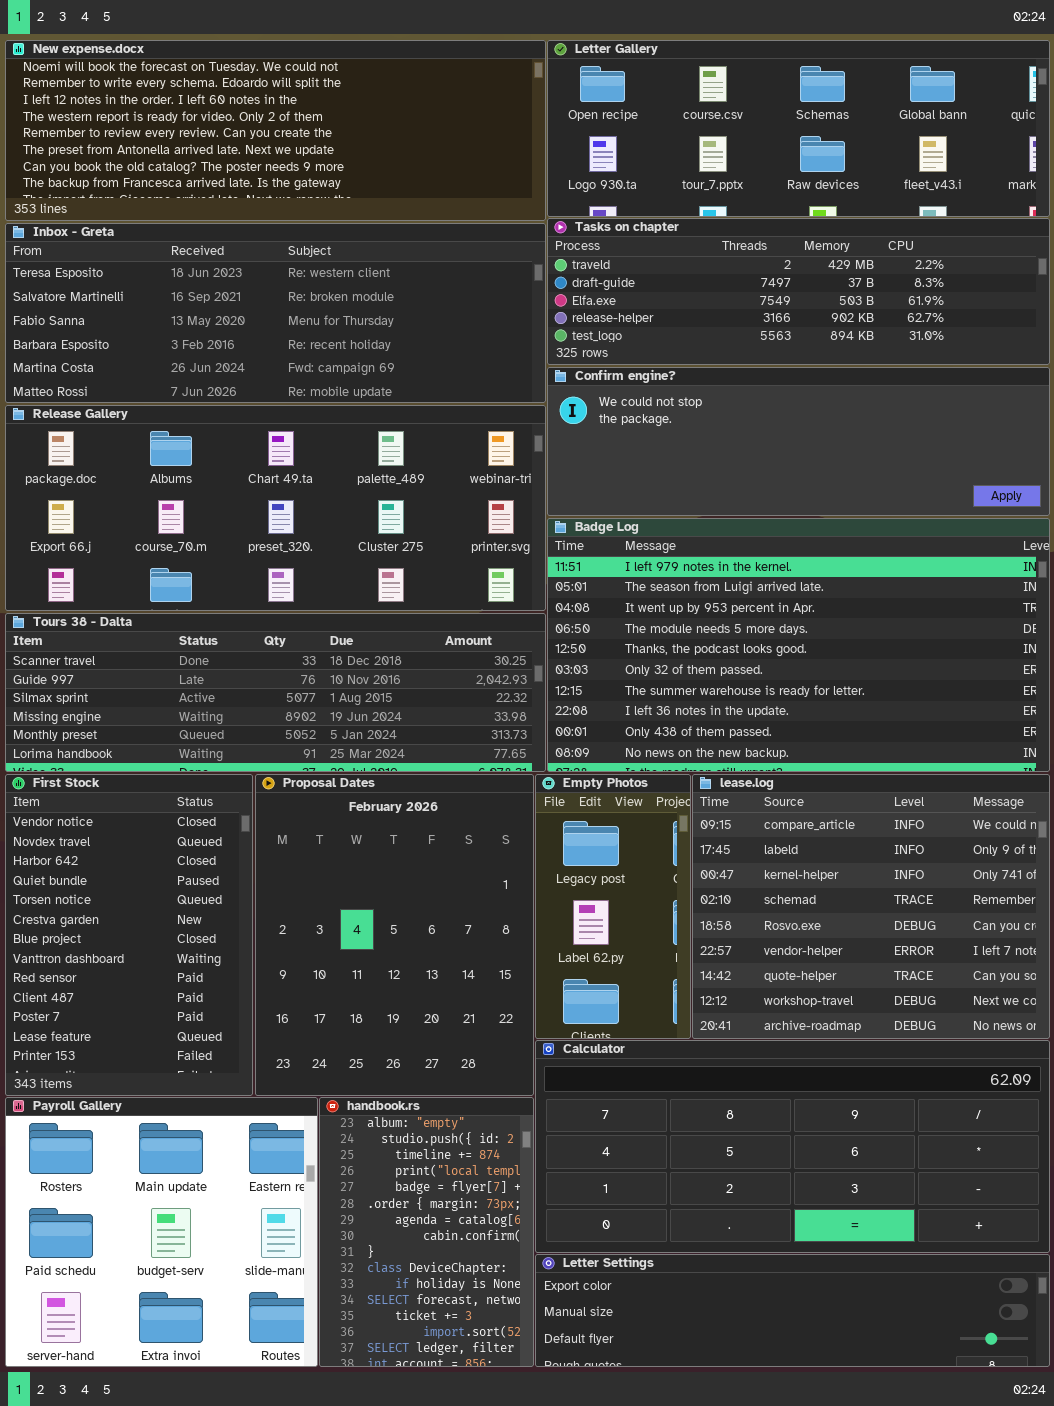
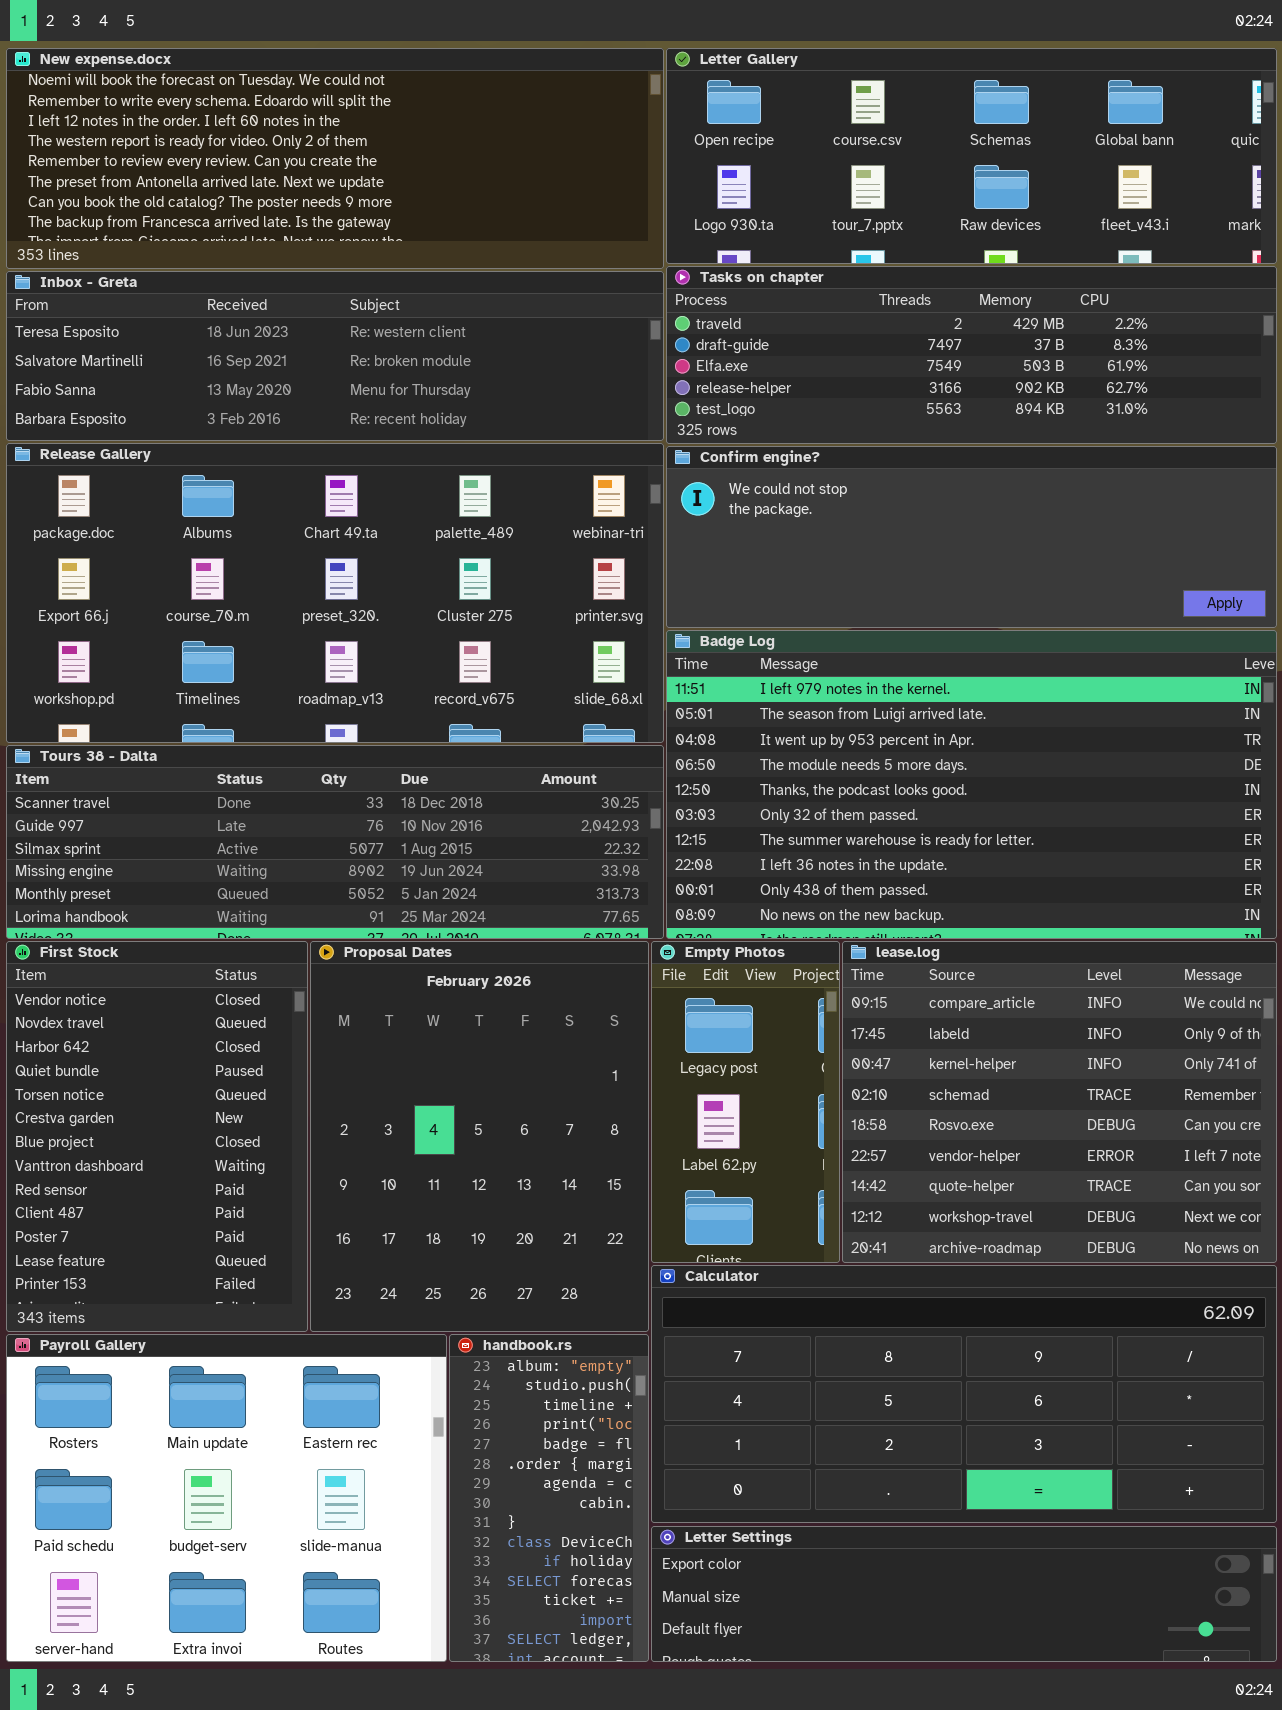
Inbox - Greta: [5,223,546,403] -> [6,271,664,441], resized
Release Gallery: [5,405,546,611] -> [6,443,664,743], resized
Payroll Gallery: [5,1097,318,1367] -> [6,1334,447,1662], resized
handbook.rs: [319,1097,534,1367] -> [449,1334,649,1662], resized

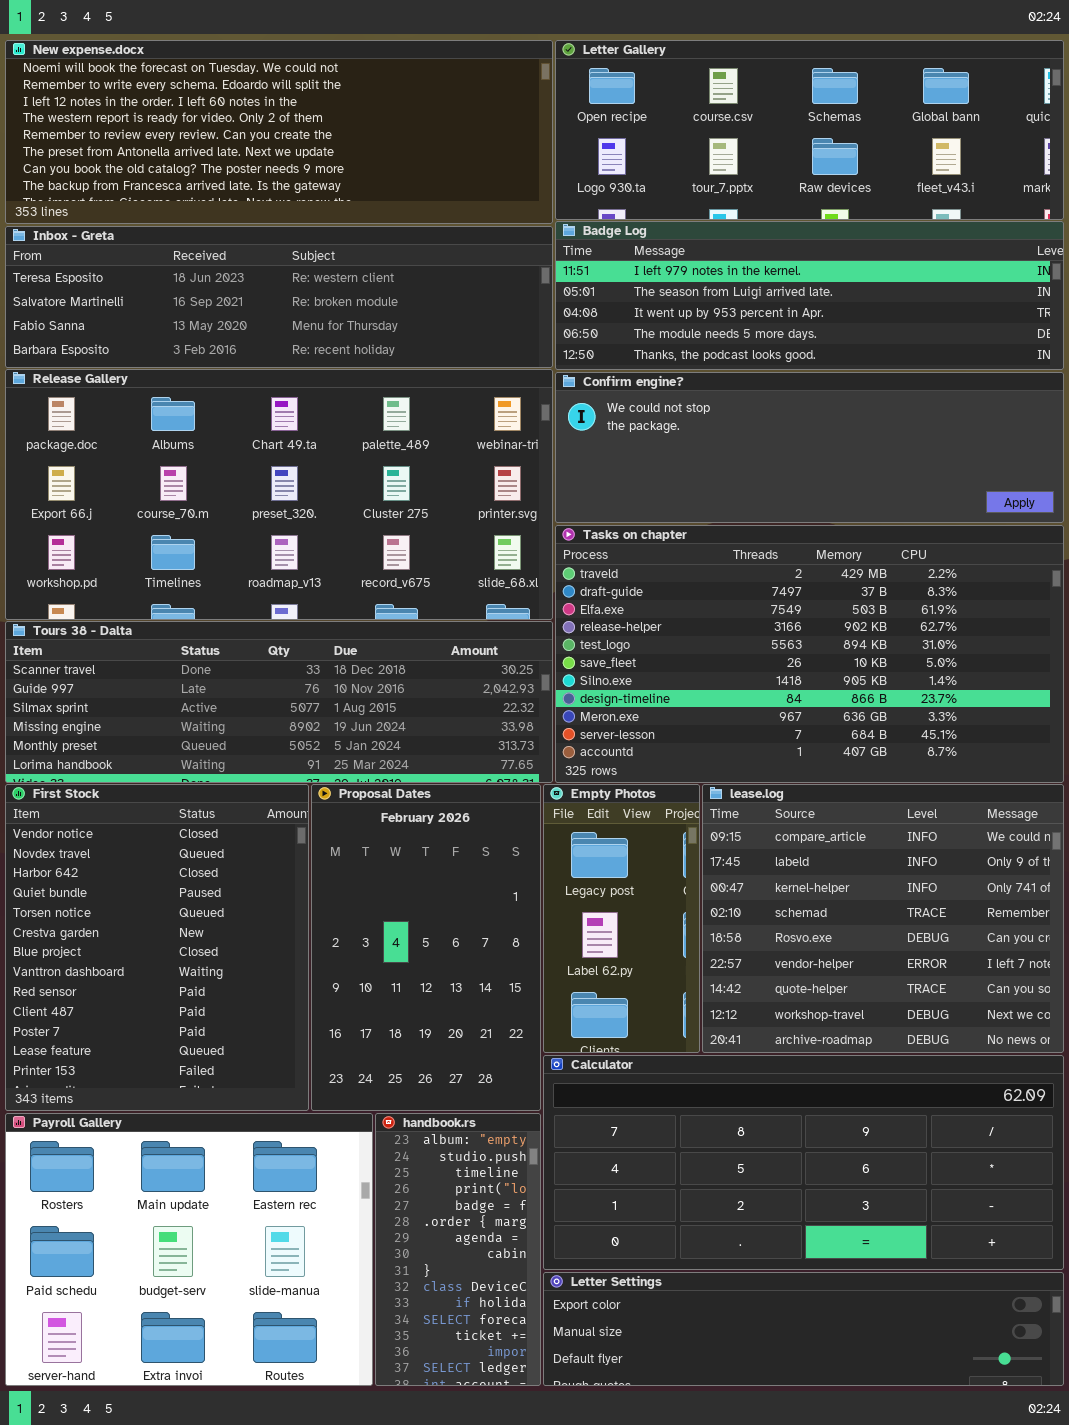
Tasks on chapter: [666,266,1277,444] -> [555,525,1064,783], moved, resized
Badge Log: [666,630,1277,939] -> [555,221,1064,370], moved, resized
First Stock: [6,941,308,1332] -> [5,784,309,1111], resized
Proposal Dates: [310,941,649,1332] -> [311,784,541,1111], resized

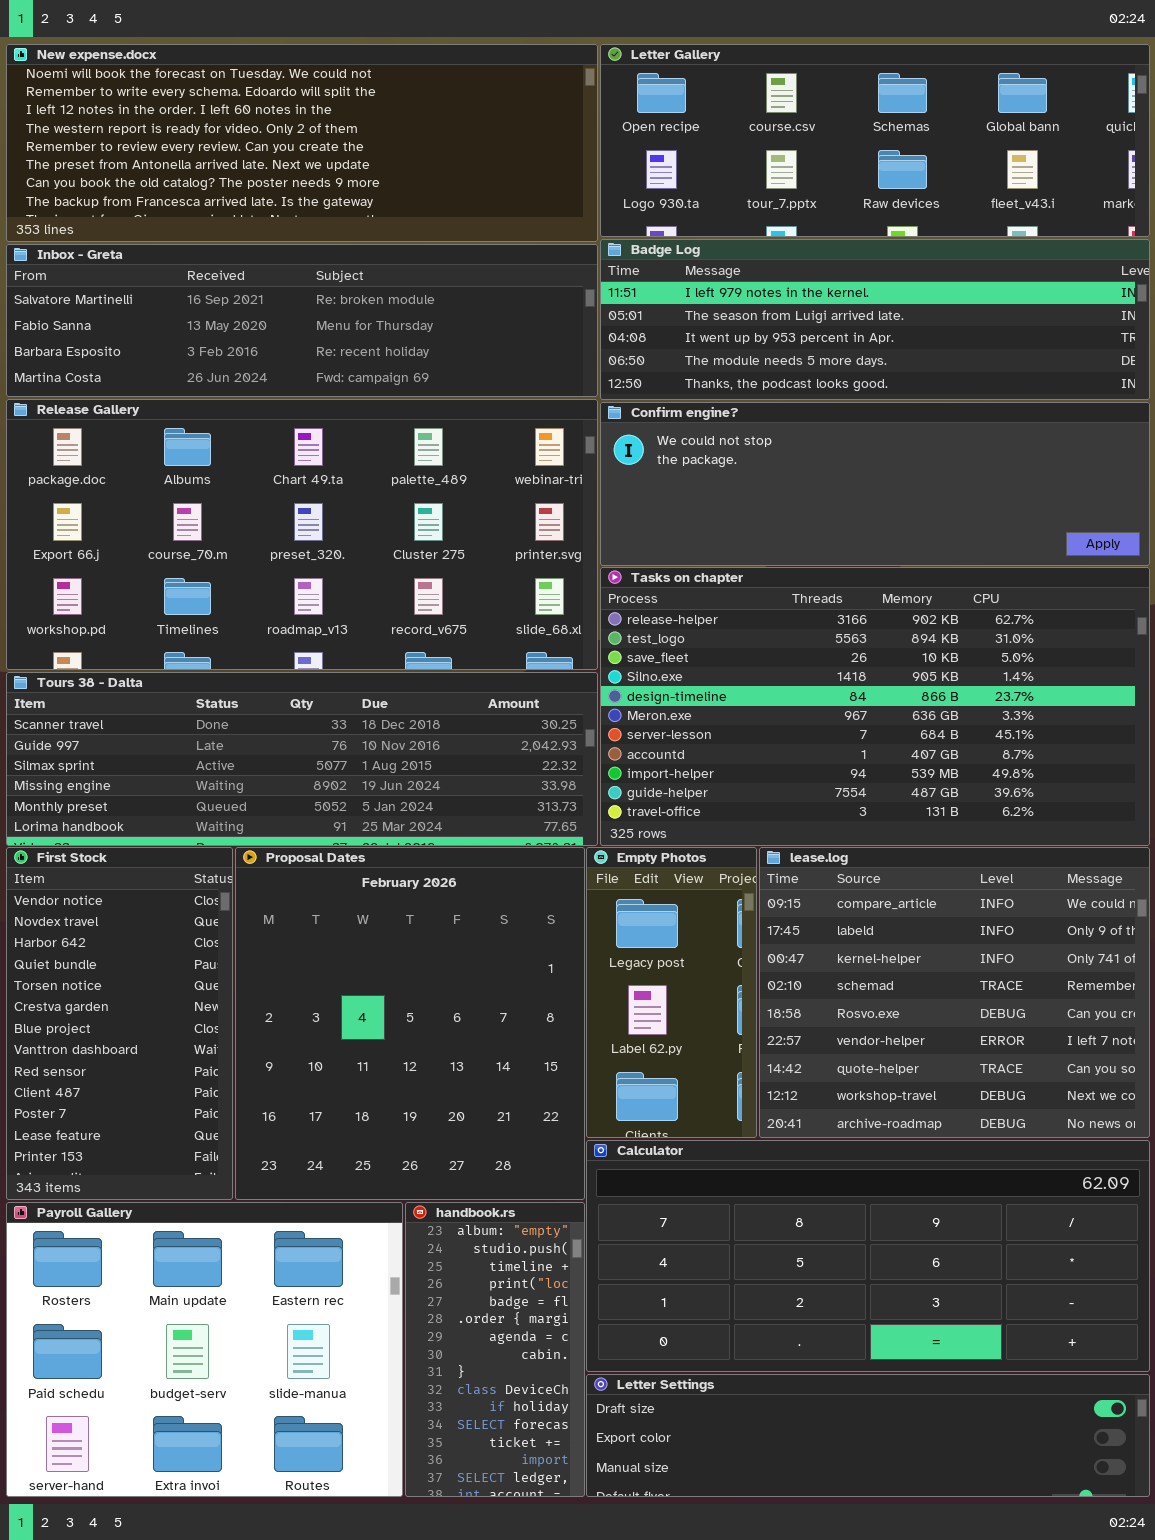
Inbox - Greta: [5,226,553,368] -> [6,244,598,397], scrolled down 1 row
Tasks on chapter: [555,525,1064,783] -> [600,567,1150,846], scrolled down 3 rows
First Stock: [5,784,309,1111] -> [6,847,233,1200], resized
Proposal Dates: [311,784,541,1111] -> [235,847,585,1200], resized
Letter Settings: [543,1272,1064,1386] -> [586,1374,1150,1497], scrolled up 1 row

